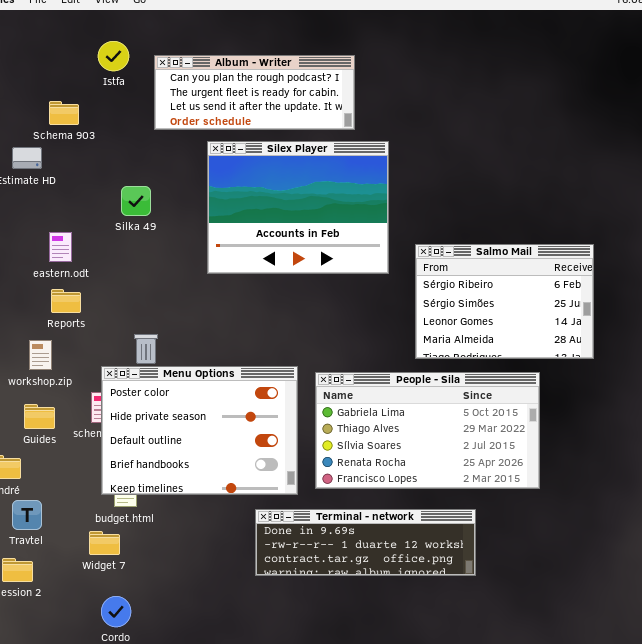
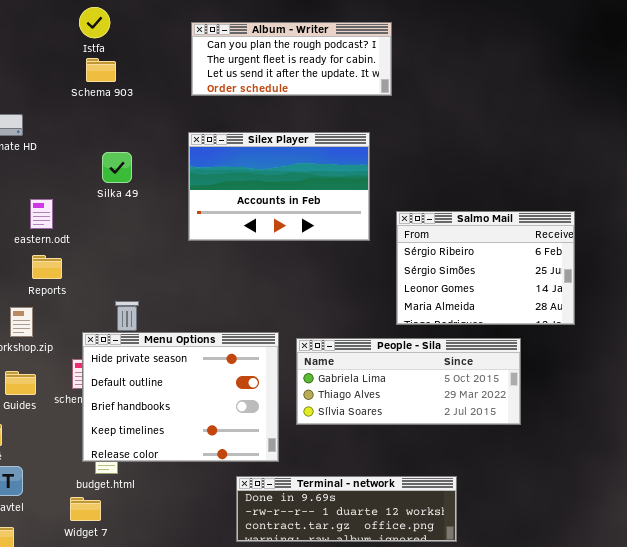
Album - Writer: [154,55,355,130] -> [191,22,392,96], moved
Schema 903: [49,101,79,125] -> [86,58,116,82], moved
Silex Player: [207,141,389,274] -> [188,132,370,241], resized
Menu Options: [101,366,298,495] -> [82,332,279,462], scrolled down 1 row
People - Sila: [315,372,540,489] -> [296,338,521,425], resized

